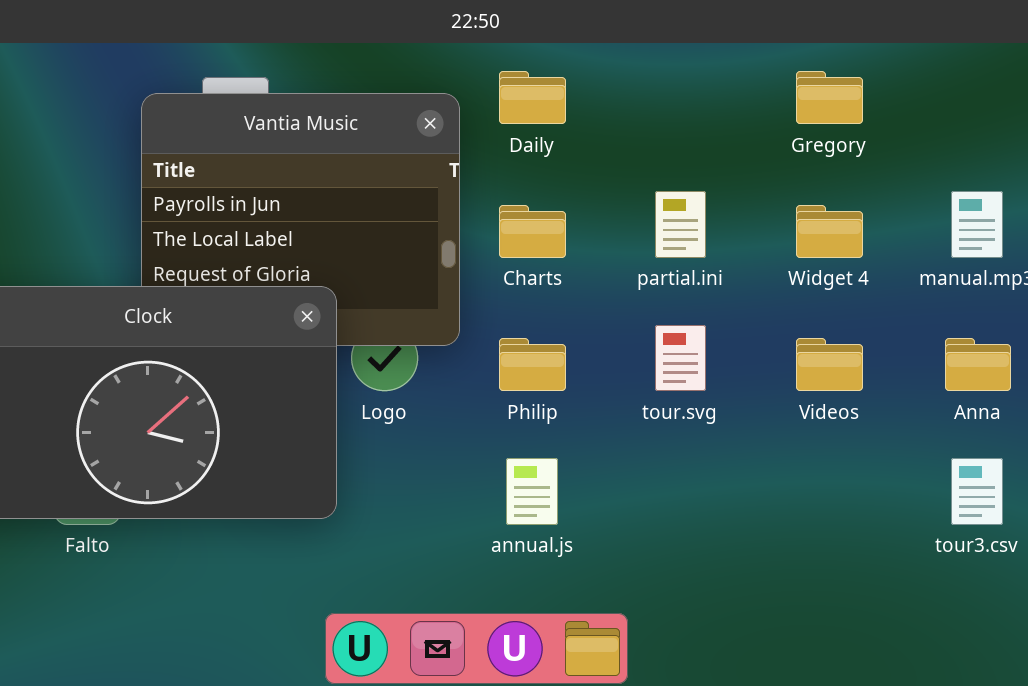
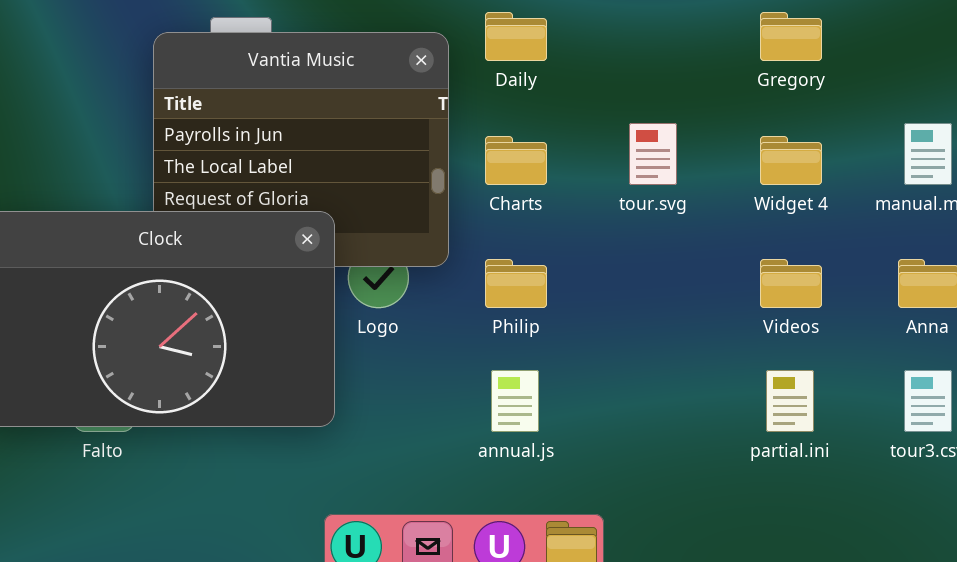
partial.ini: [655,191,706,258] -> [766,370,814,432], moved
tour.svg: [655,325,706,391] -> [629,123,677,185], moved

